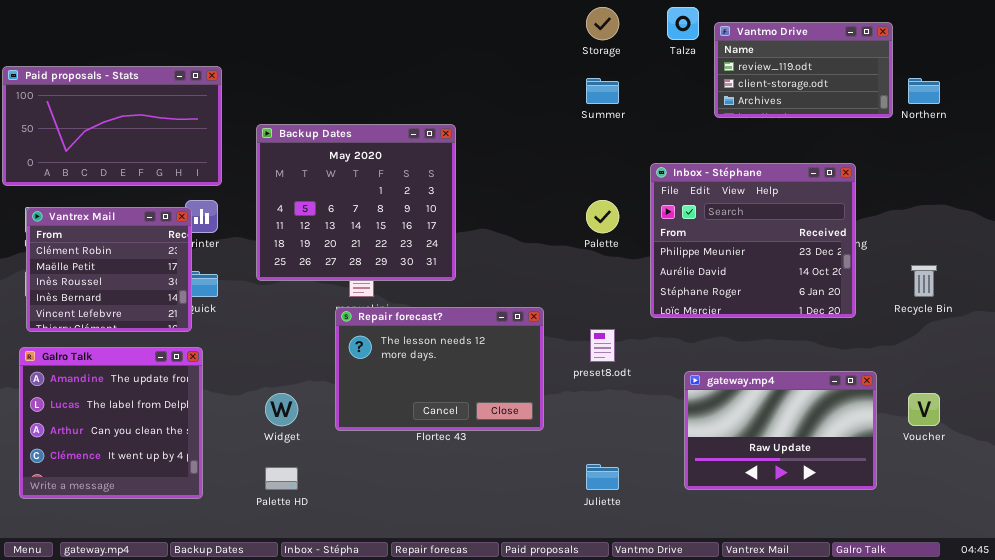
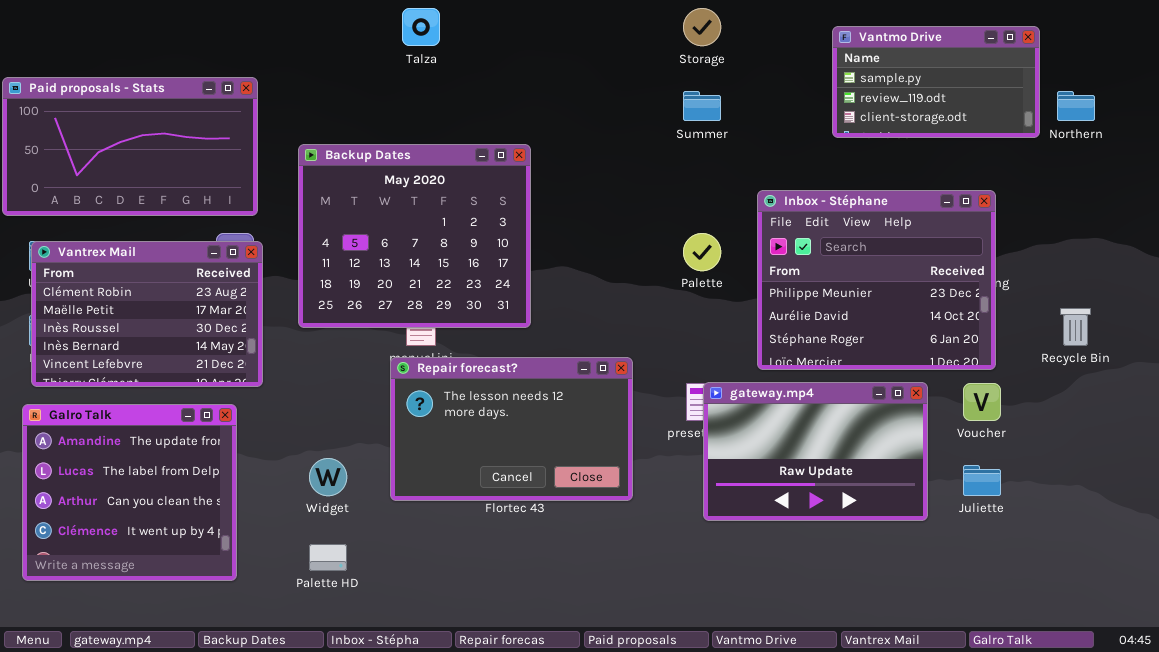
Talza: [667,7,699,40] -> [402,8,440,46], moved
Vantmo Drive: [714,22,893,118] -> [832,26,1040,138], scrolled up 1 row
Vantrex Mail: [26,207,192,332] -> [31,241,263,387], resized
gateway.mp4: [684,371,877,490] -> [703,382,928,521], moved
Voucher: [908,393,940,426] -> [963,383,1001,421], moved
Juliette: [586,464,619,490] -> [963,465,1001,496], moved

